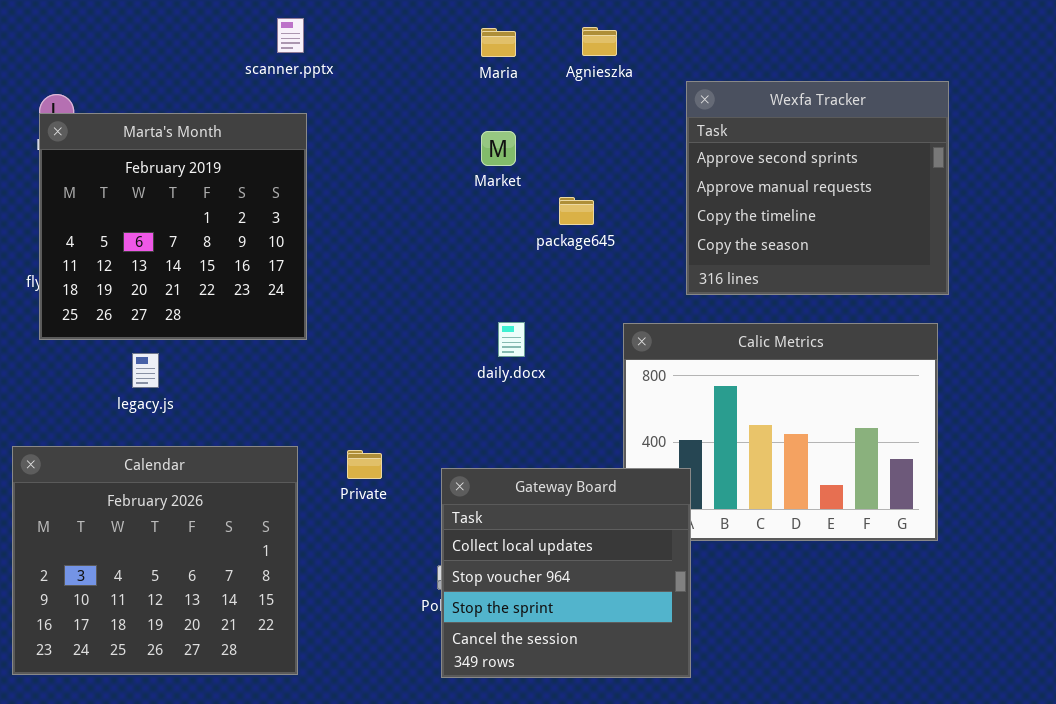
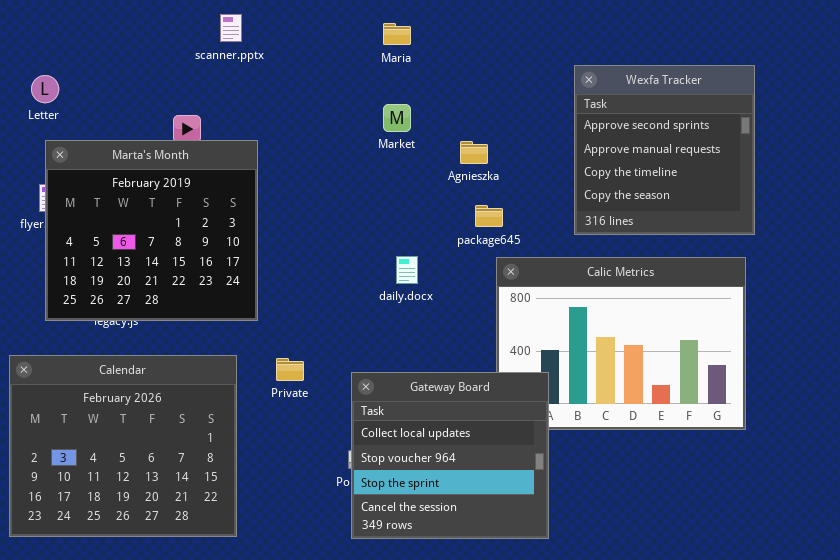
Agnieszka: [582,27,617,56] -> [460,141,488,164], moved
Wexfa Tracker: [686,81,949,295] -> [574,65,755,235], resized
Marta's Month: [39,113,307,340] -> [45,140,258,321], moved
package645: [559,197,594,225] -> [475,205,503,227], moved

